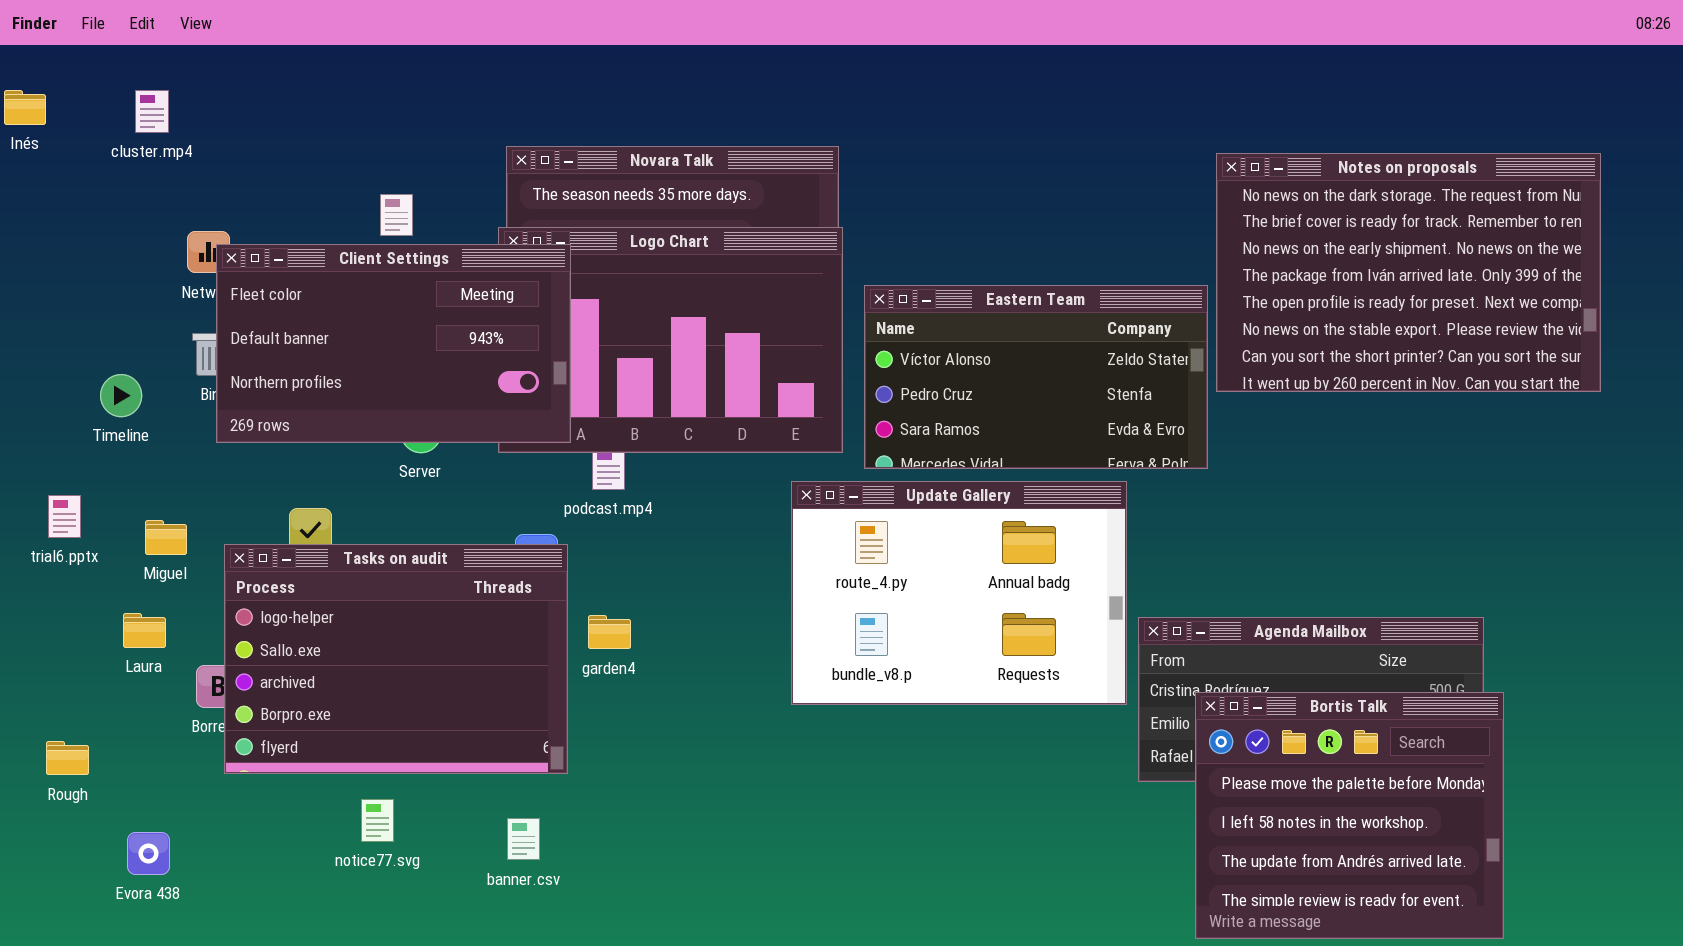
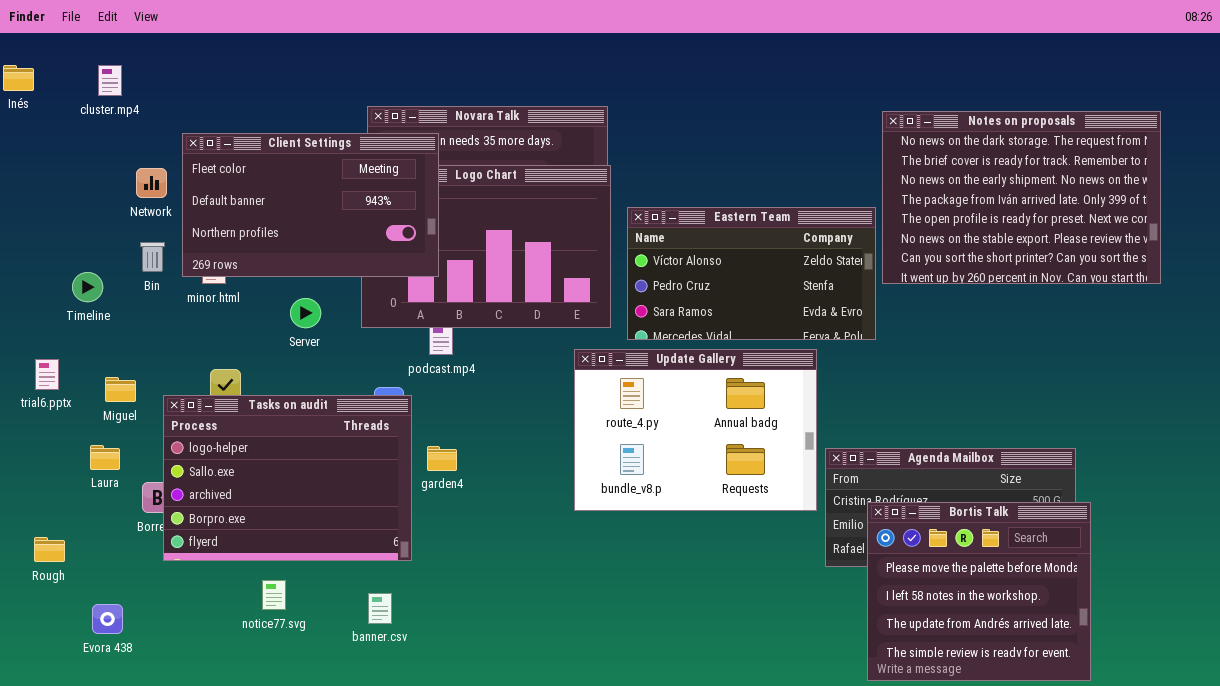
Client Settings: [216,244,571,443] -> [182,133,439,277], moved

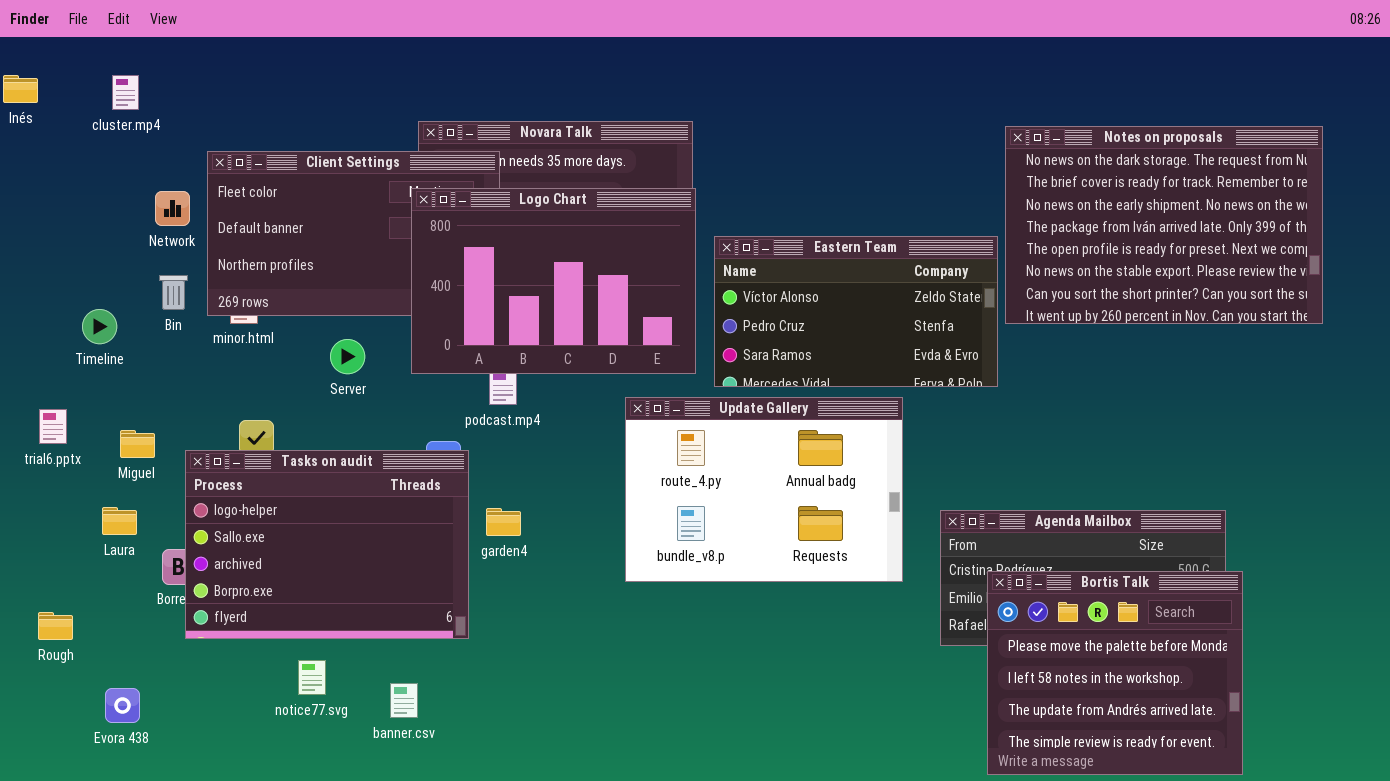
Logo Chart: [361,165,611,328] -> [411,188,696,374], raised
Update Gallery: [574,349,817,511] -> [625,397,903,582], moved
banner.csv: [368,593,392,624] -> [390,683,418,718], moved

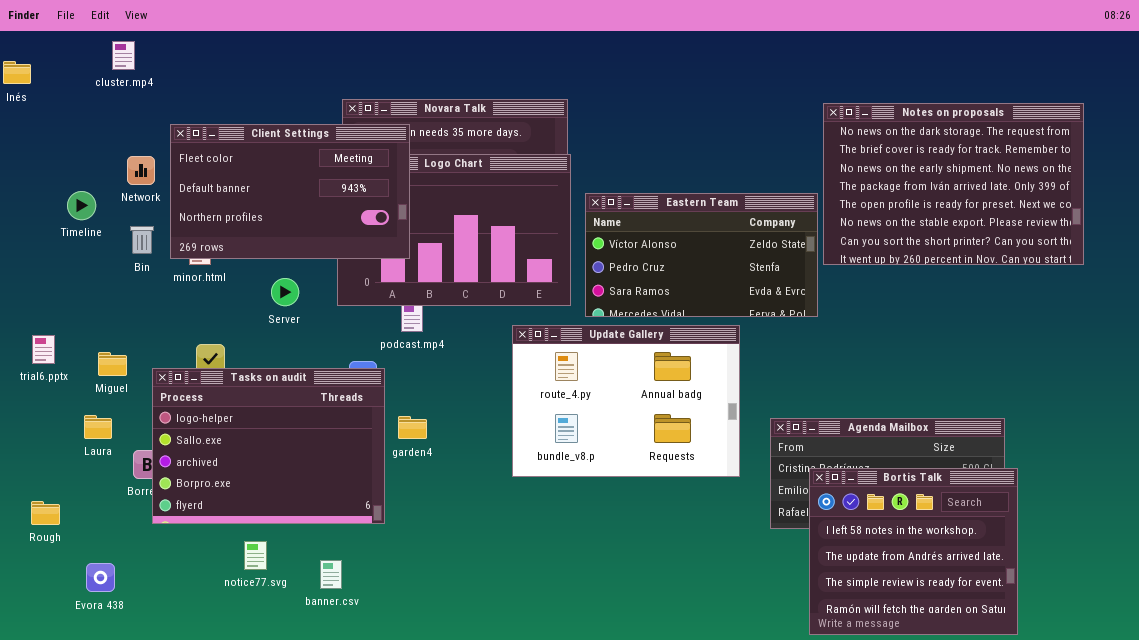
cluster.mp4: [112,75,139,110] -> [112,41,135,70], moved
Client Settings: [207,151,500,316] -> [170,124,410,259], raised
Timeline: [82,309,117,344] -> [67,191,96,220], moved
Bortis Talk: [987,571,1243,775] -> [809,468,1018,635], scrolled down 1 row

